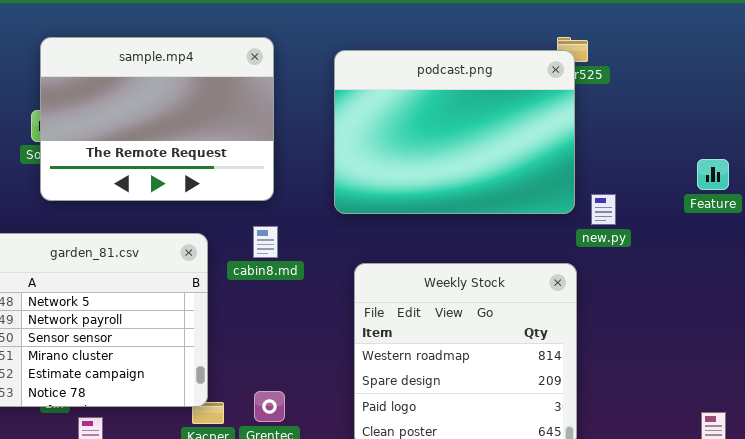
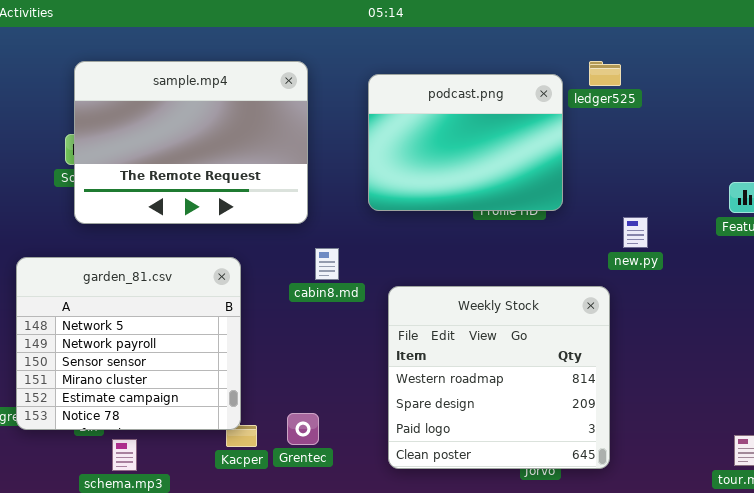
podcast.png: [334,50,575,214] -> [368,74,563,211], resized
cabin8.md: [253,226,278,258] -> [315,248,339,280], moved

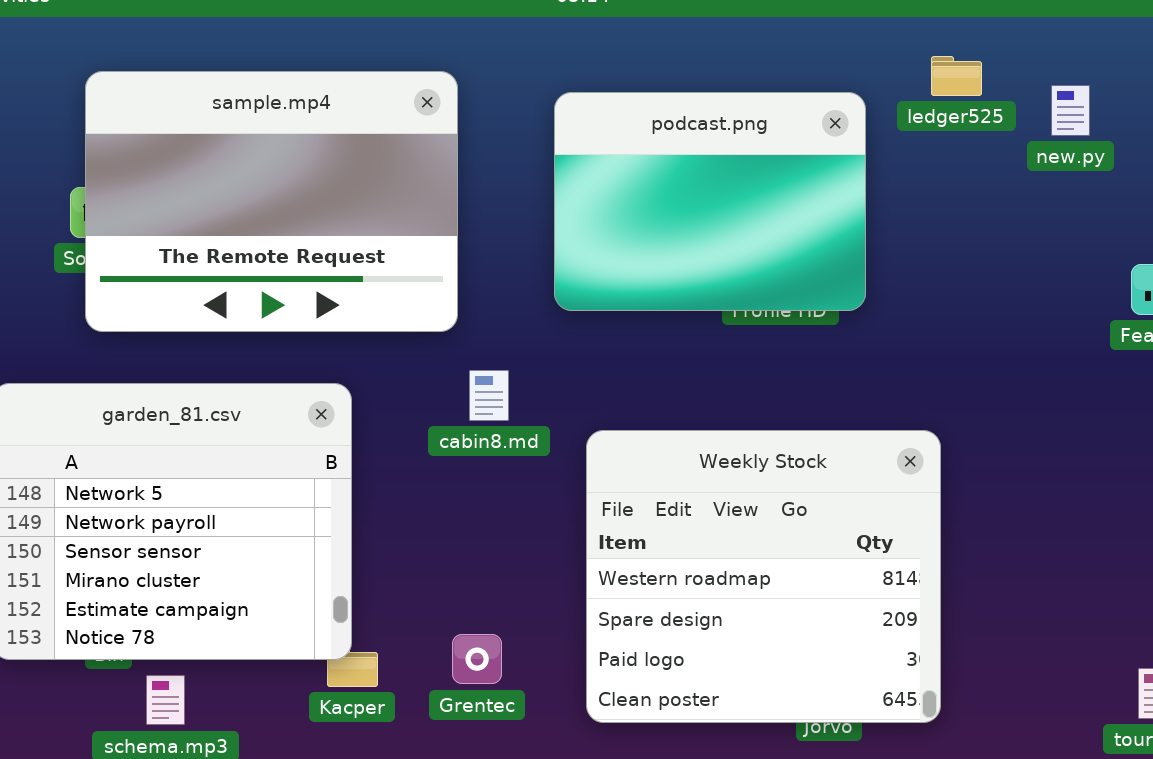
ledger525: [589,61,621,86] -> [931,56,982,96], moved
new.py: [623,217,648,248] -> [1051,85,1090,136], moved
Grentec: [287,413,319,445] -> [452,634,502,684], moved

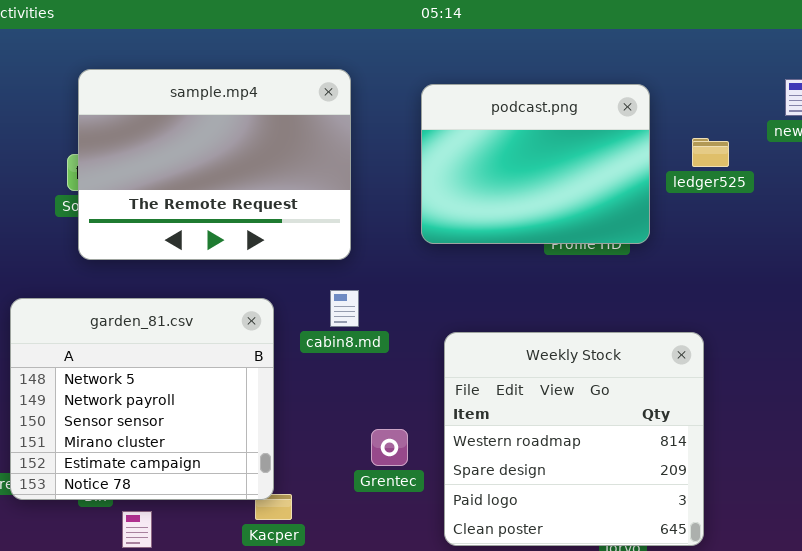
ledger525: [931,56,982,96] -> [692,138,729,167], moved
cabin8.md: [469,370,509,421] -> [330,290,359,327], moved
Grentec: [452,634,502,684] -> [371,429,408,466], moved

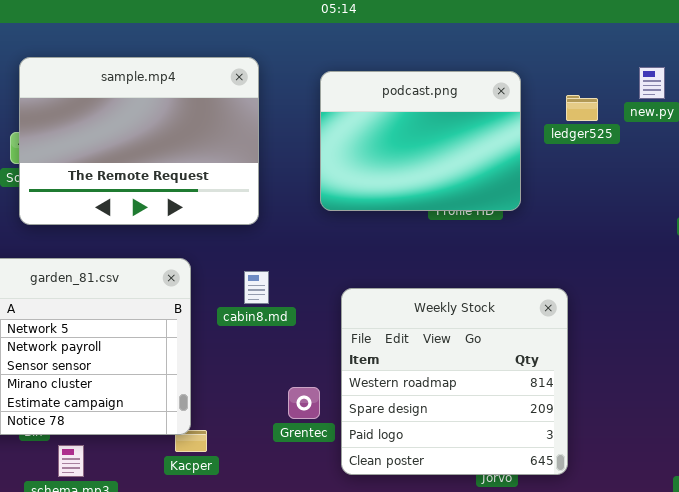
ledger525: [692,138,729,167] -> [566,95,598,121], moved
cabin8.md: [330,290,359,327] -> [244,271,269,304], moved
Grentec: [371,429,408,466] -> [288,387,320,419], moved

